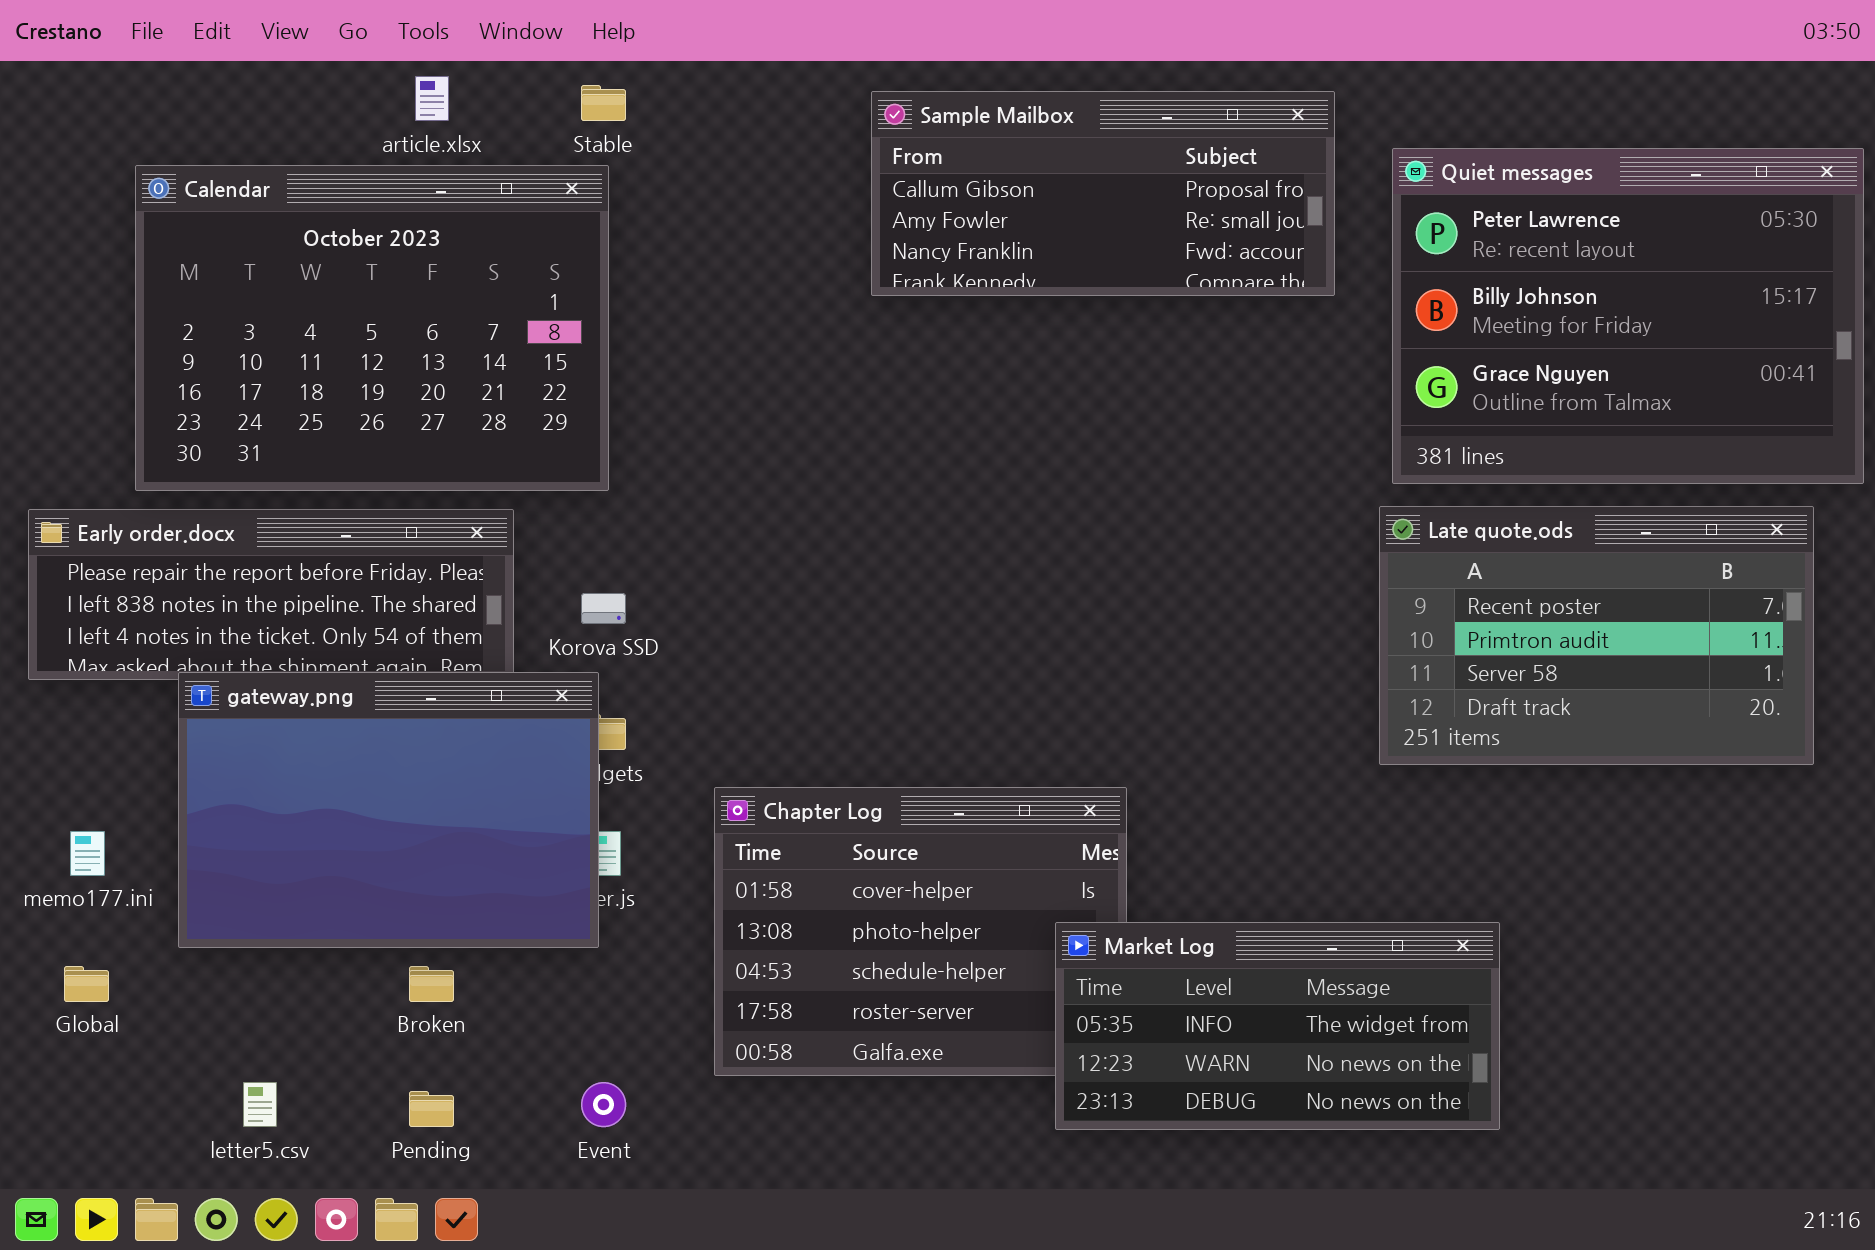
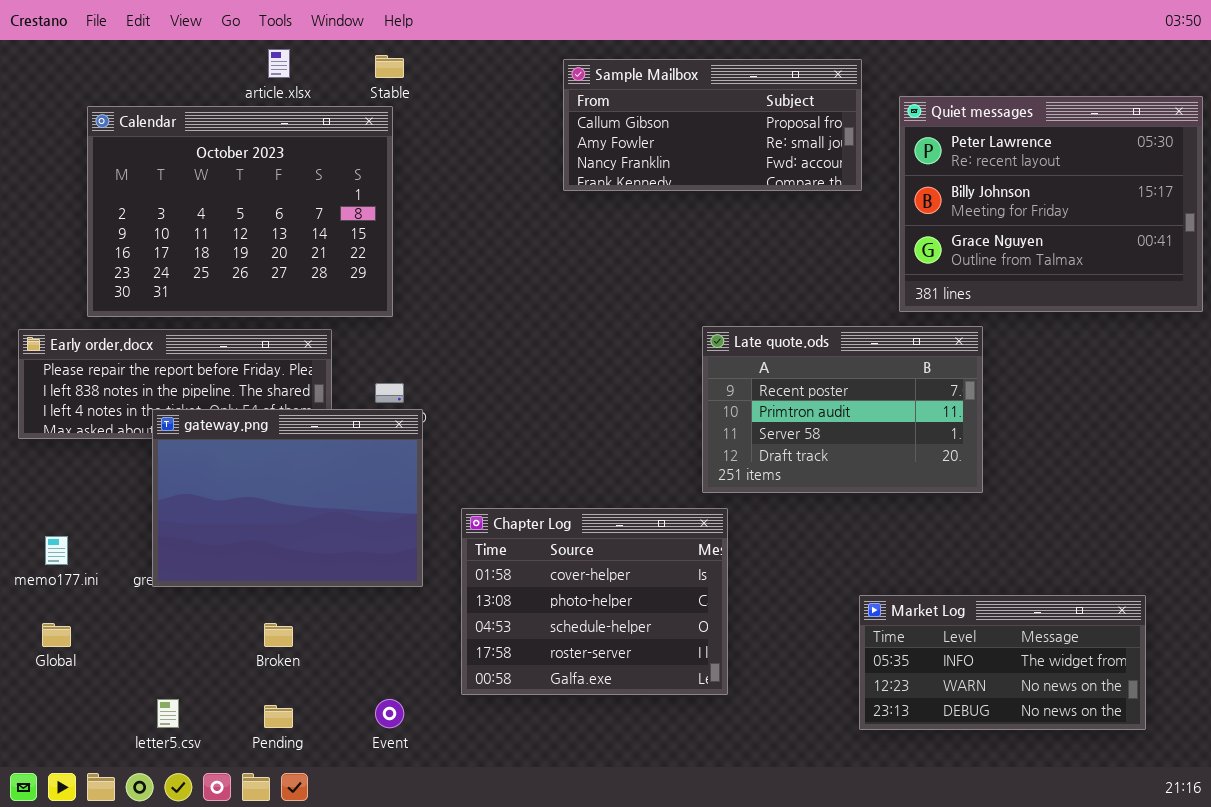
Late quote.ods: [1379,506,1814,765] -> [702,326,983,493], moved
gateway.png: [178,672,599,948] -> [152,409,423,587], moved
Market Log: [1055,922,1500,1130] -> [859,595,1146,730], moved

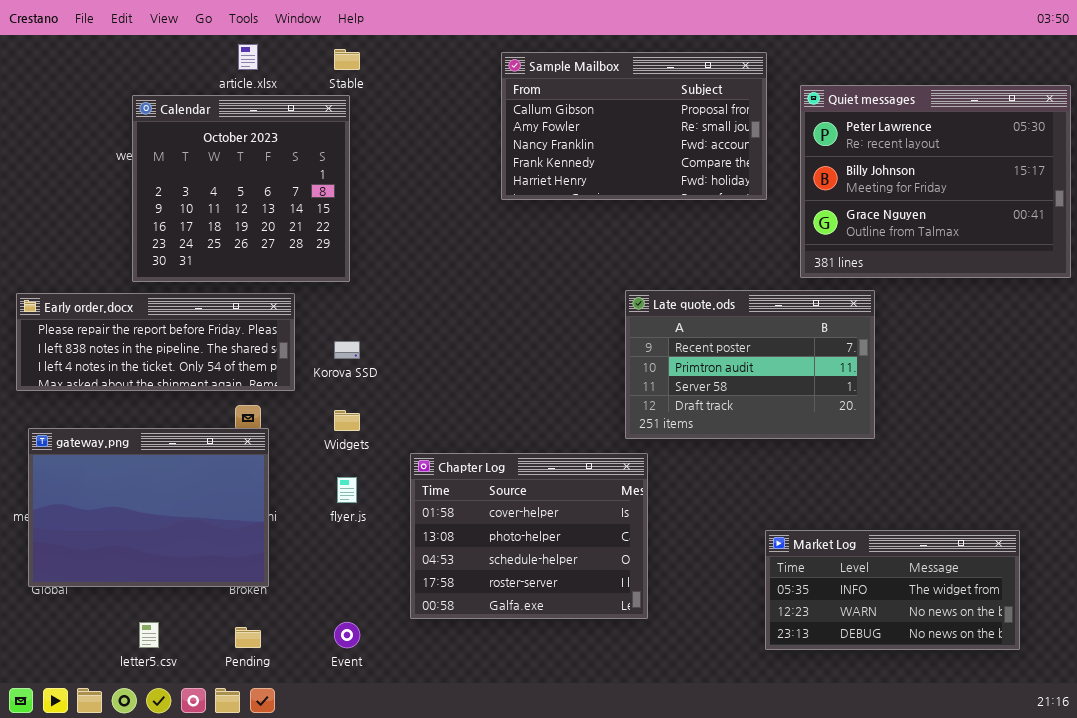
Sample Mailbox: [563,59,862,191] -> [501,52,767,200], resized
Calendar: [87,106,393,317] -> [132,95,350,282], resized
gateway.png: [152,409,423,587] -> [28,428,269,587], moved

